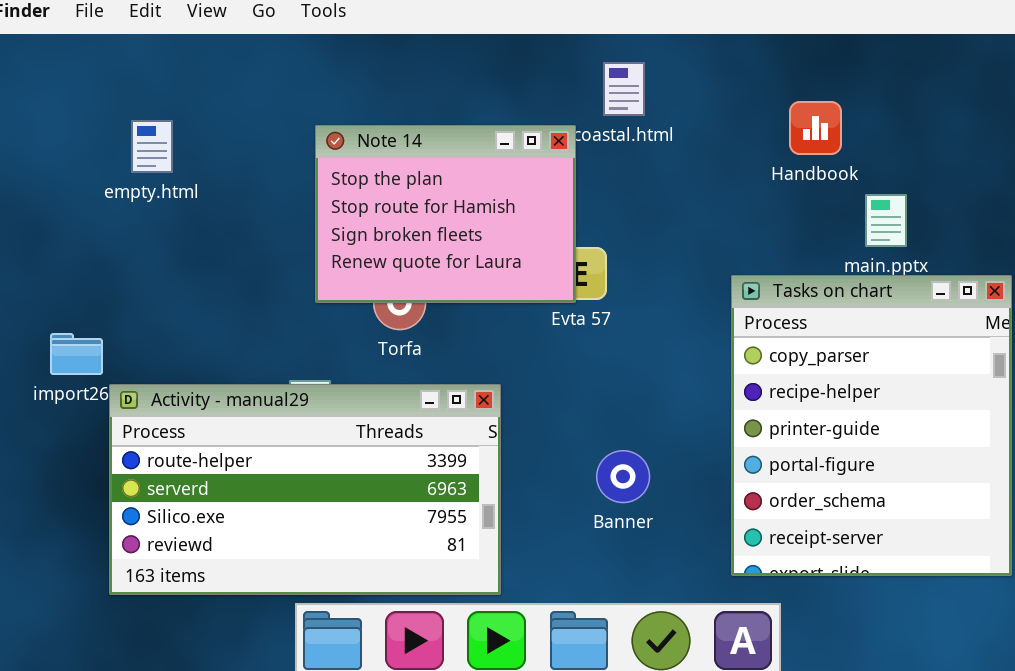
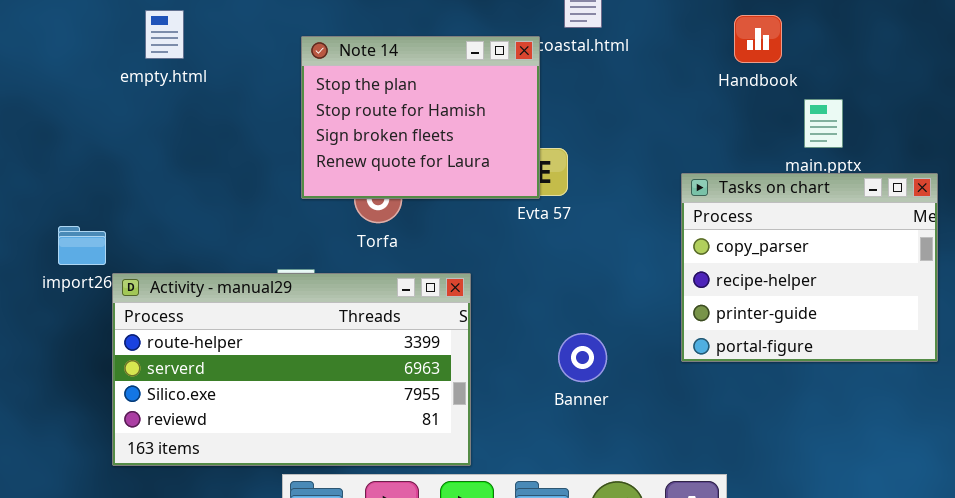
empty.html: [131,120,173,173] -> [145,10,184,59], moved
Tasks on chart: [731,275,1012,576] -> [681,173,938,362], resized

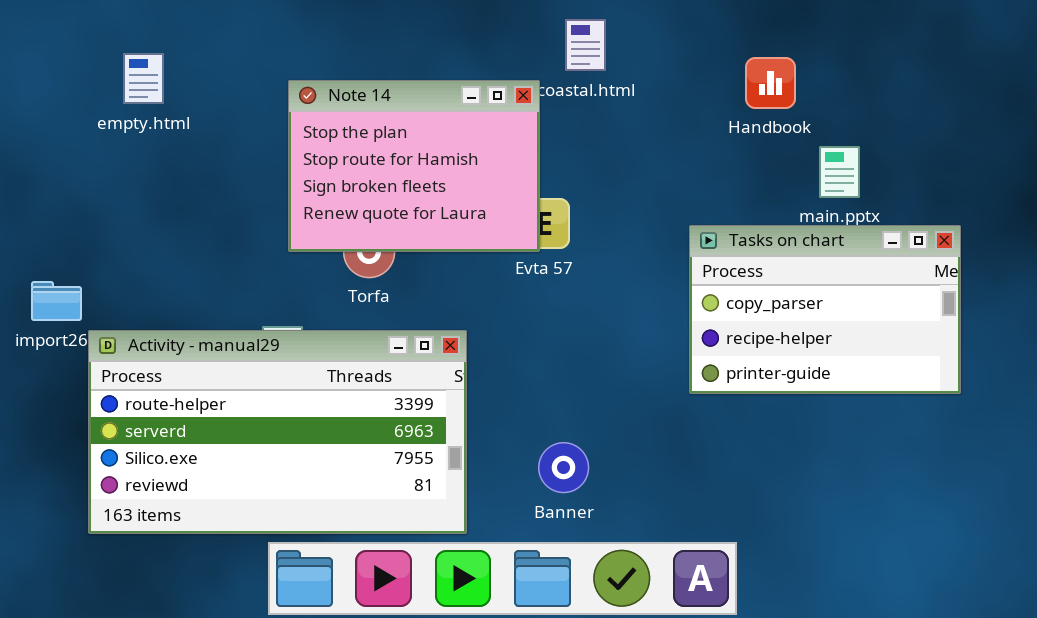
Tasks on chart: [681,173,938,362] -> [689,225,961,394], resized
Banner: [558,333,607,382] -> [538,442,589,493], moved

